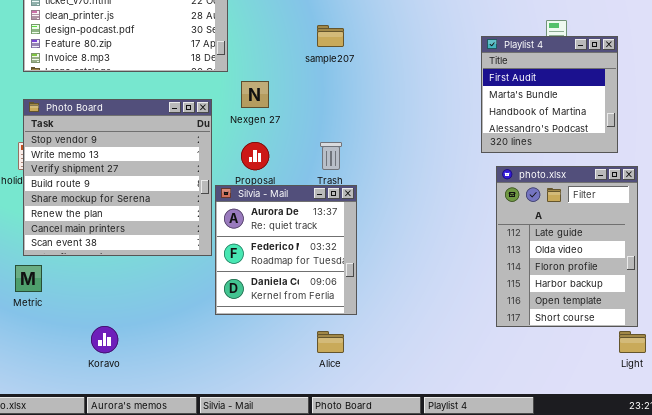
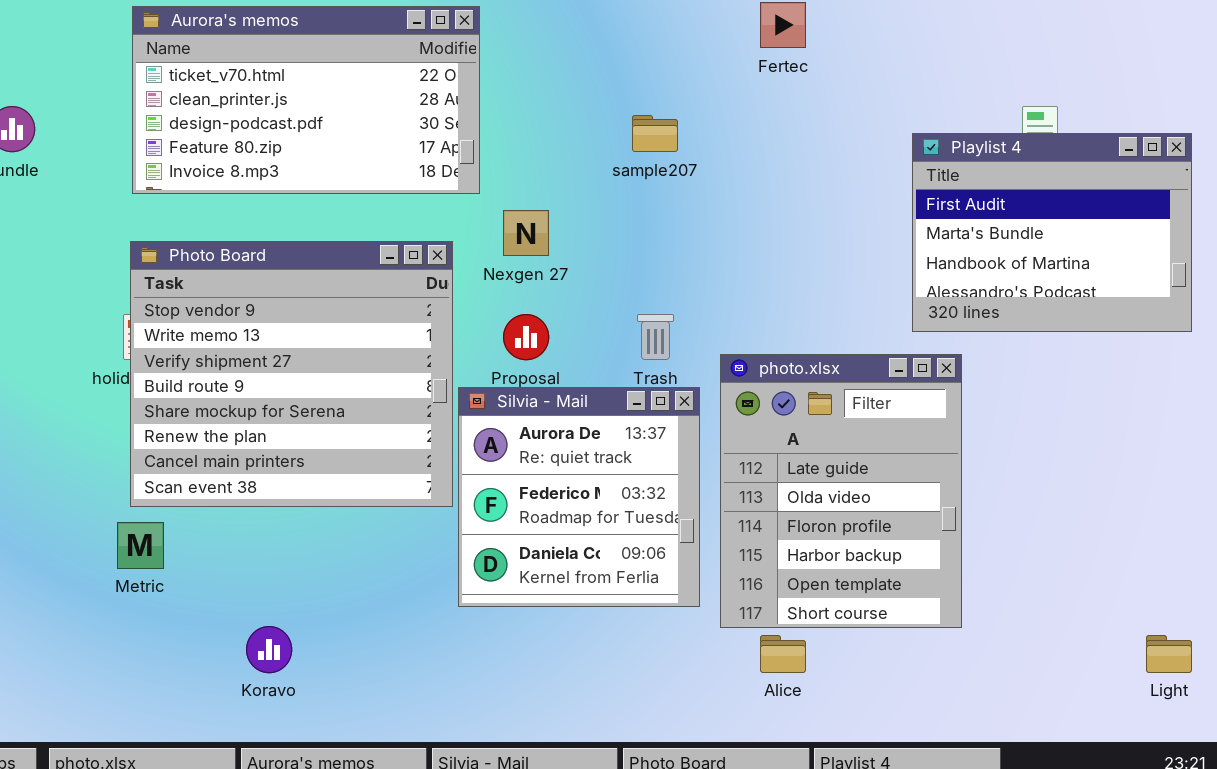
Playlist 4: [481,36,618,153] -> [912,133,1192,332], resized
photo.xlsx: [496,166,638,327] -> [720,354,962,628], moved
Alice: [317,331,344,353] -> [760,635,806,673], moved

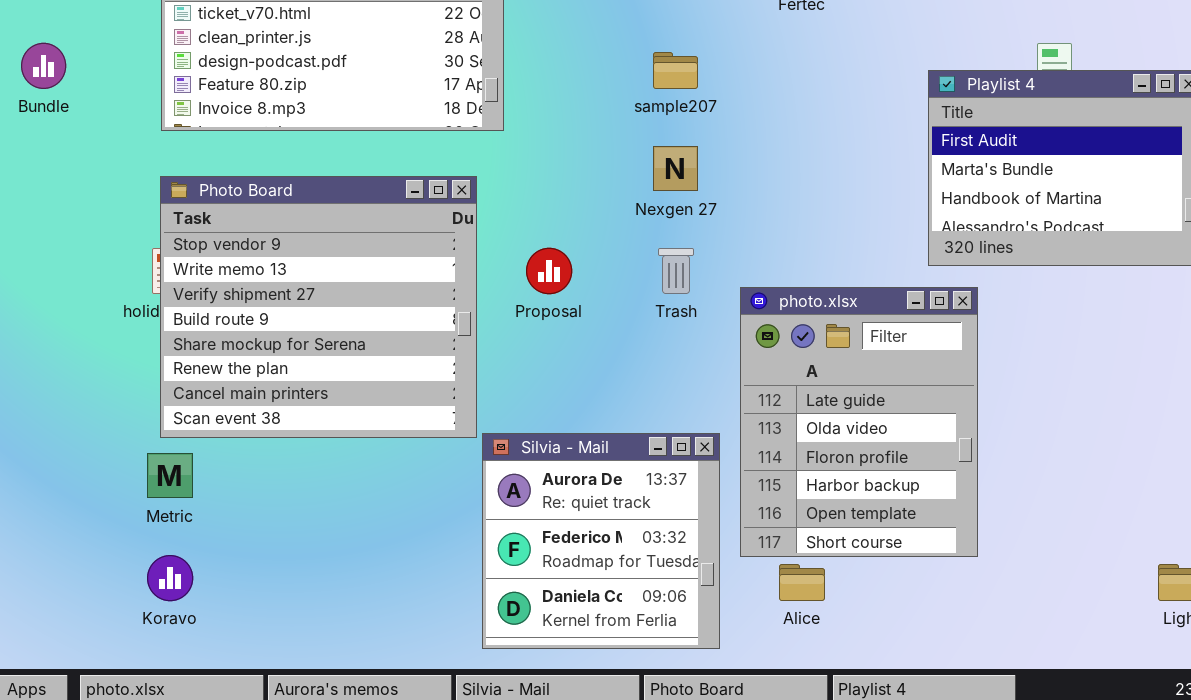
Nexgen 27: [503,210,549,256] -> [653,146,698,191], moved
Silvia - Mail: [458,387,700,607] -> [482,433,720,649], moved
Koravo: [246,626,292,673] -> [147,555,193,601], moved

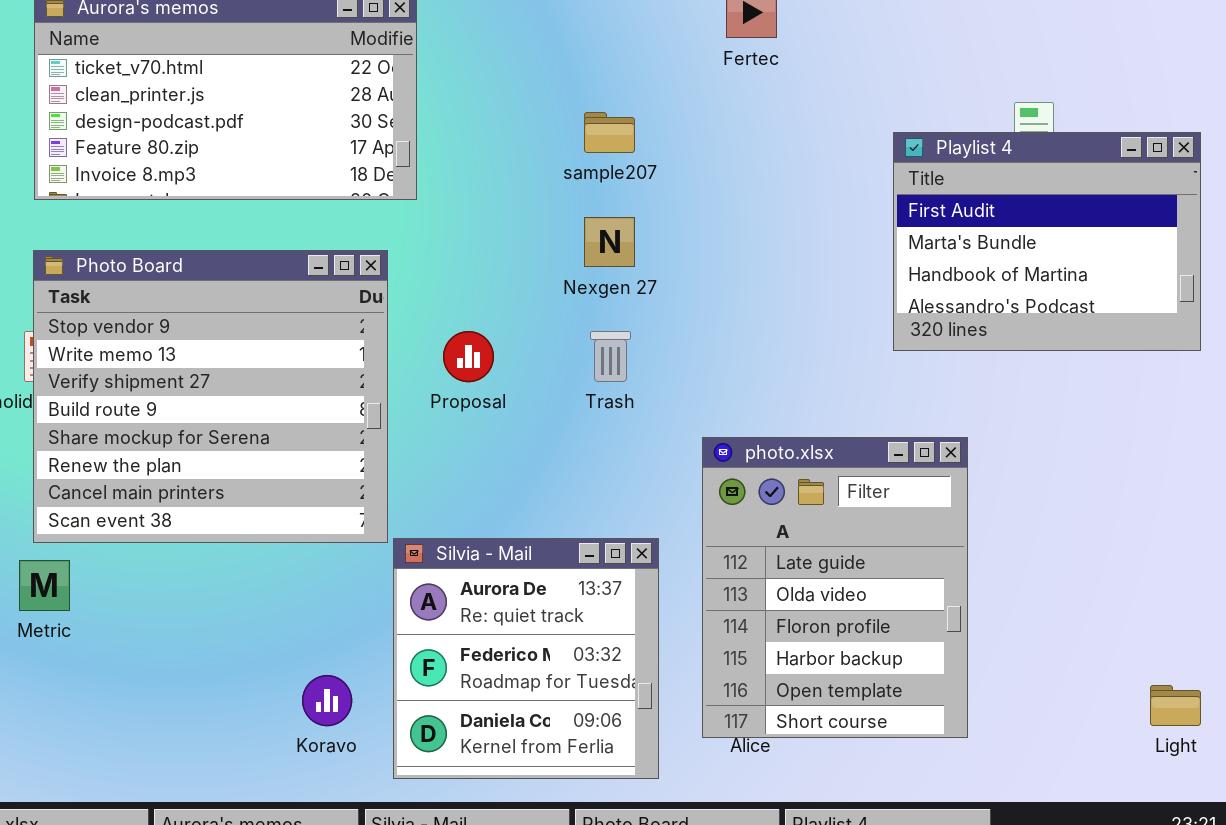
photo.xlsx: [740,287,978,557] -> [702,437,968,738], moved
Koravo: [147,555,193,601] -> [302,675,352,726], moved

